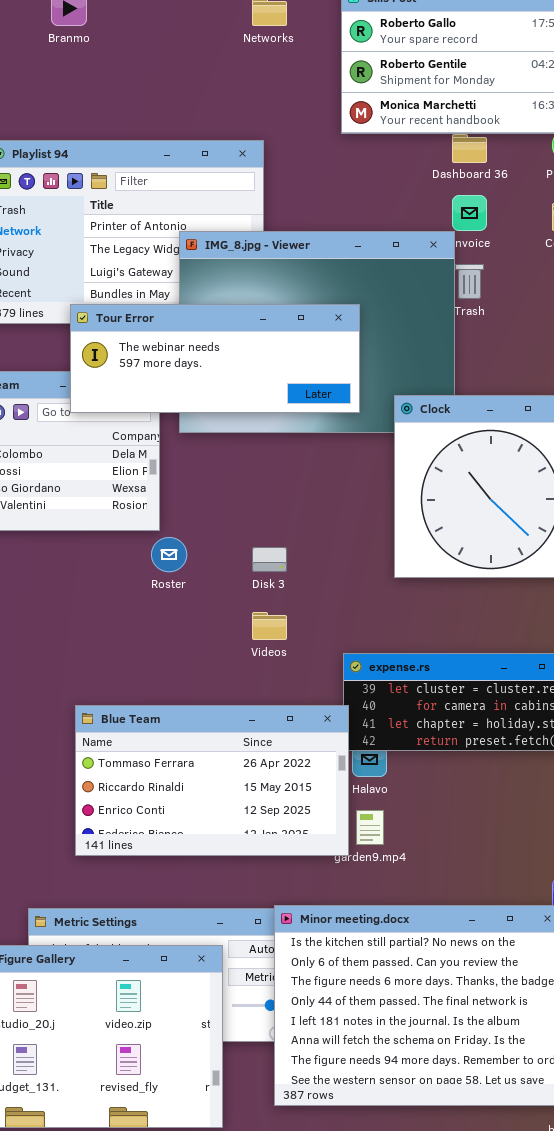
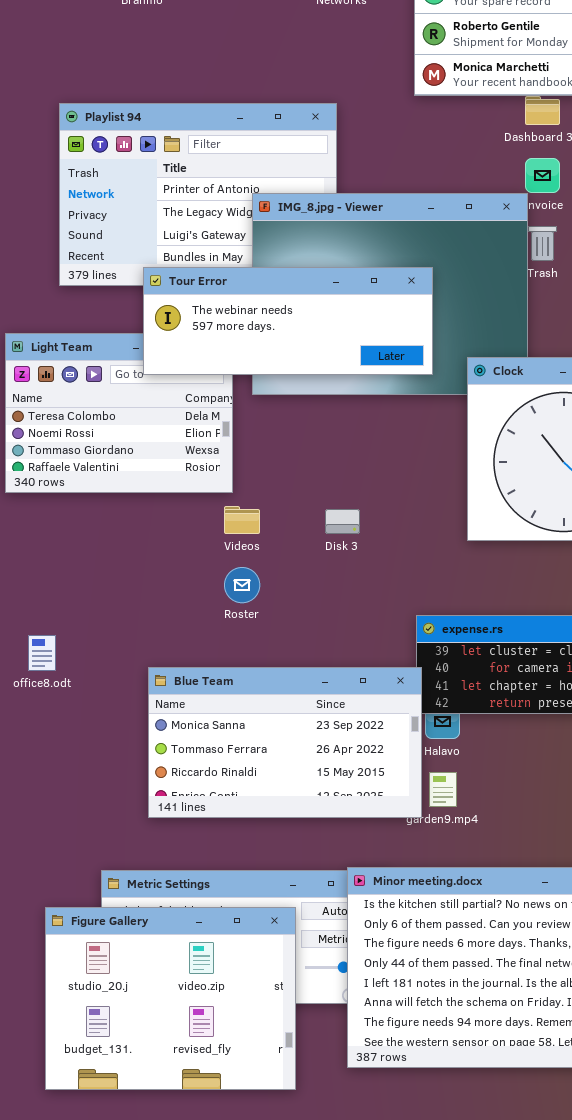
Roster: [151,537,187,572] -> [224,567,260,603], moved
Videos: [252,612,287,640] -> [224,506,260,534], moved
Blue Team: [75,705,349,856] -> [148,667,422,818], scrolled up 1 row

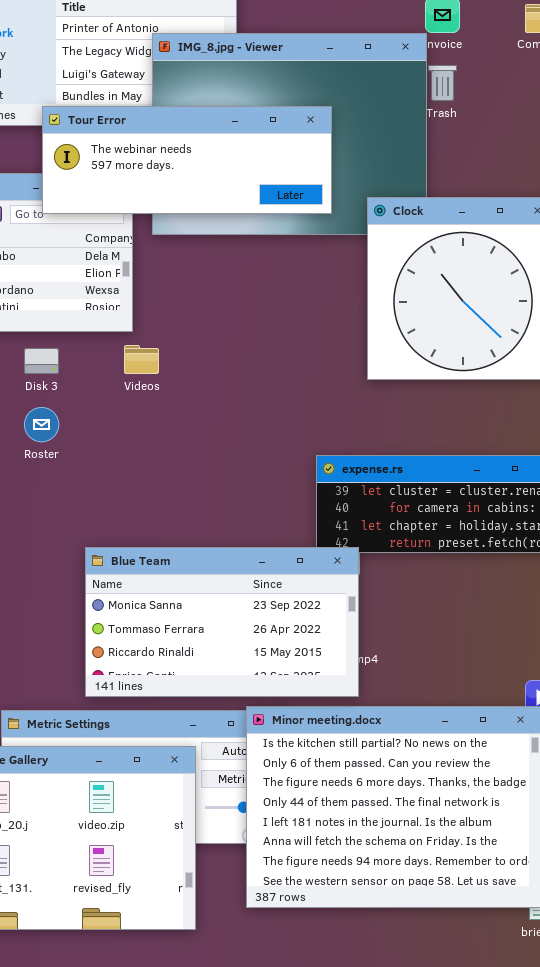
Disk 3: [325,509,360,534] -> [24,348,59,374], moved
Roster: [224,567,260,603] -> [24,407,59,442], moved
Blue Team: [148,667,422,818] -> [85,547,359,697], moved

